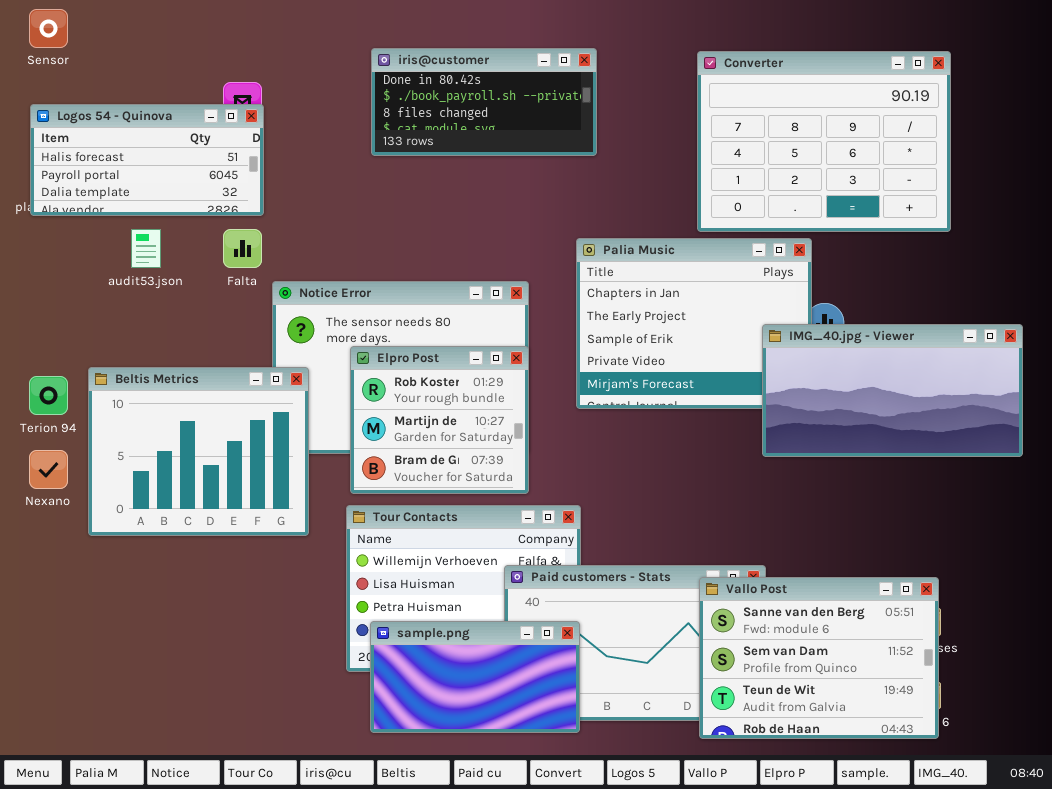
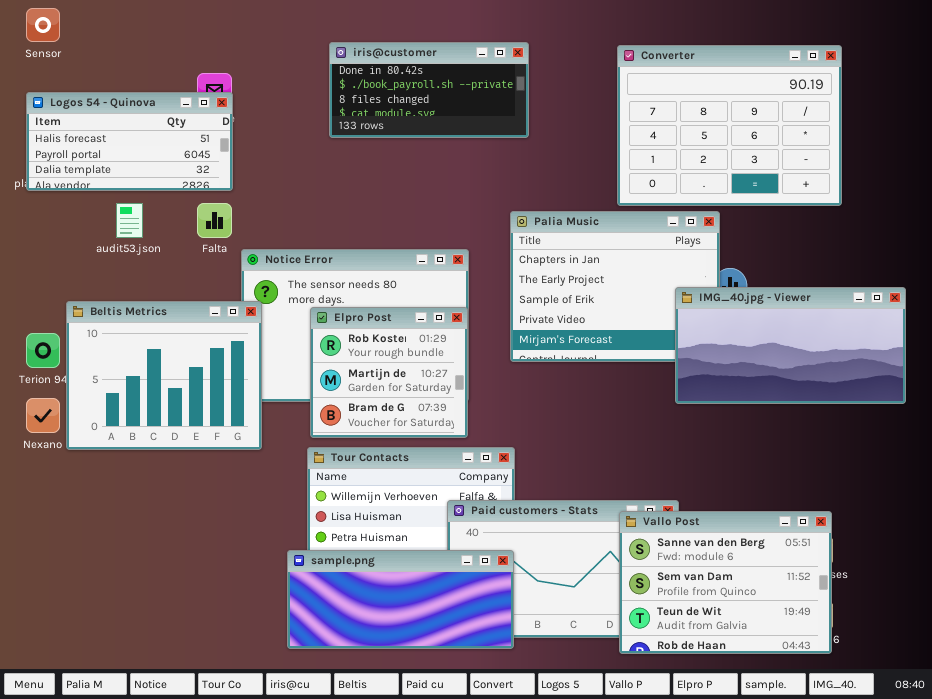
Beltis Metrics: [88,367,309,536] -> [66,301,262,450], moved
sample.png: [370,621,580,733] -> [287,550,514,649], resized

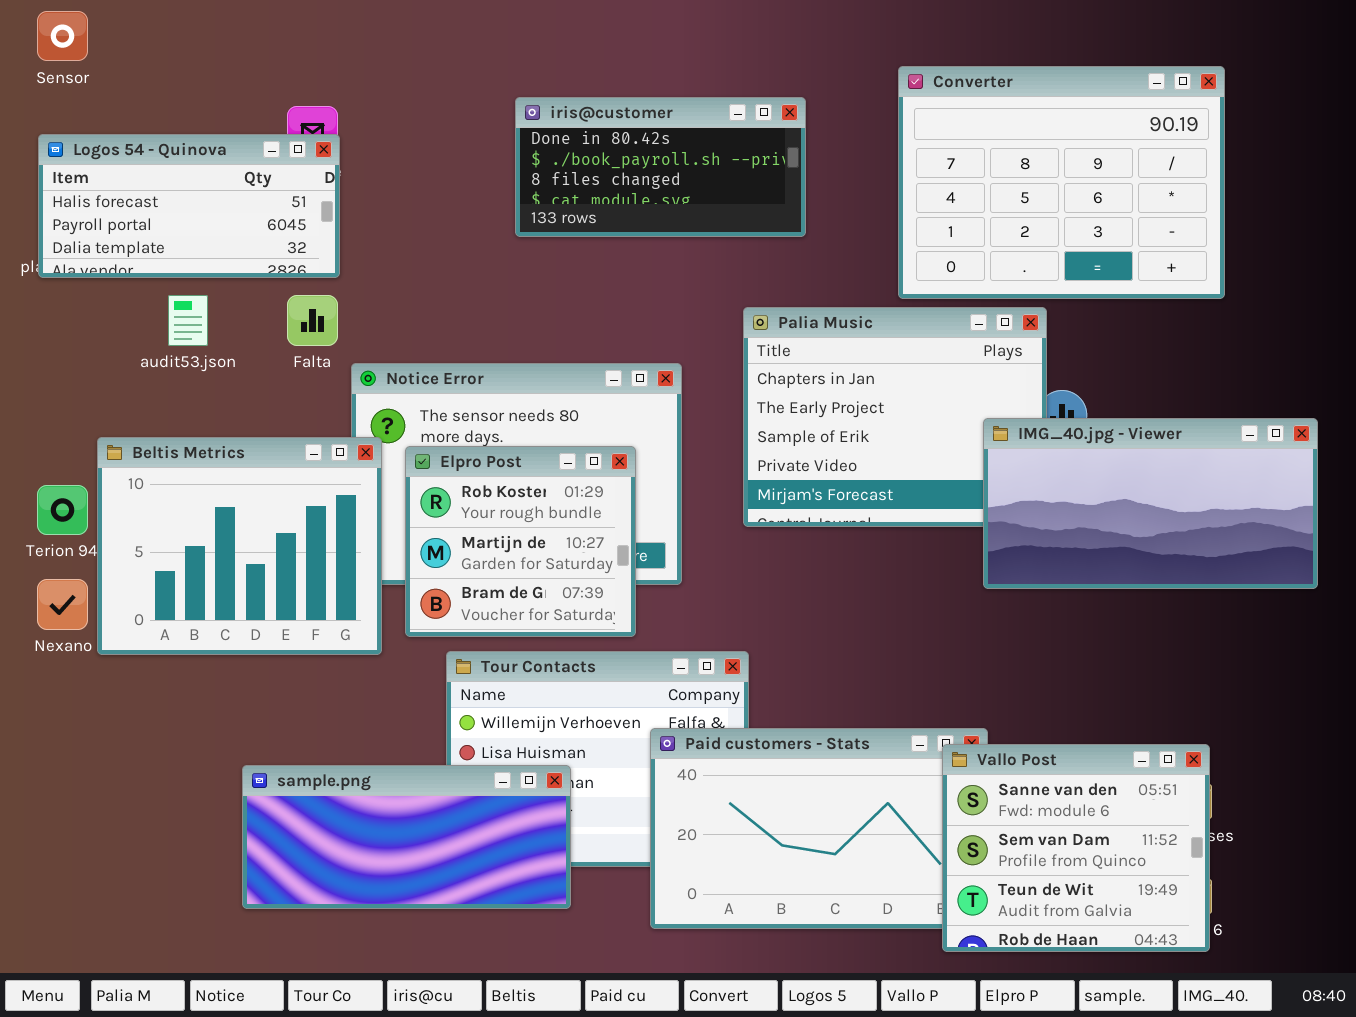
iris@customer: [329,42,529,138] -> [515,97,806,237], moved
Elpro Post: [310,307,468,438] -> [405,446,636,637], moved
Vallo Post: [619,511,832,654] -> [942,744,1210,952], resized
sample.png: [287,550,514,649] -> [242,765,571,909], moved

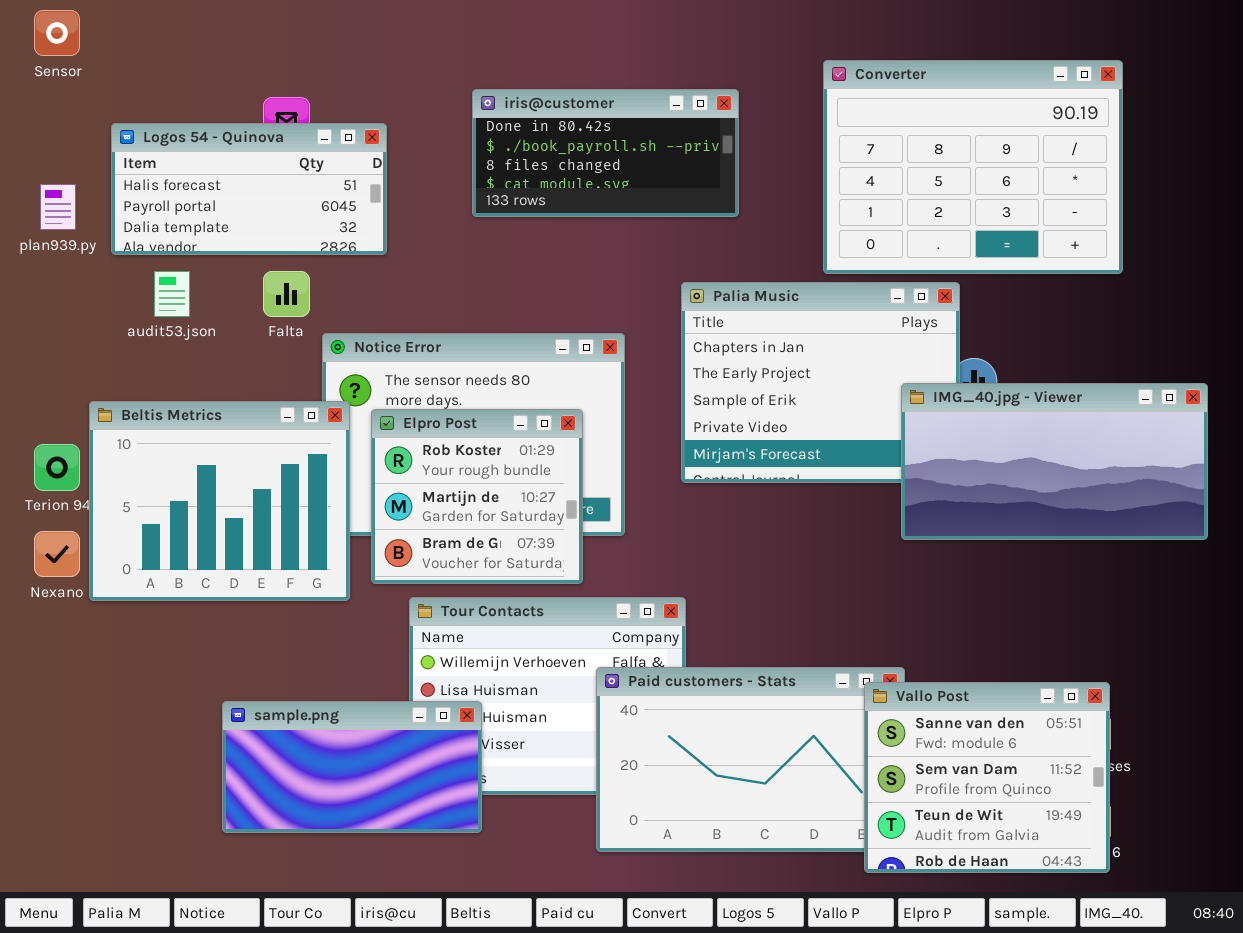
Logos 54 - Quinova: [38,134,340,278] -> [111,123,387,255], moved
sample.png: [242,765,571,909] -> [222,701,482,833], resized

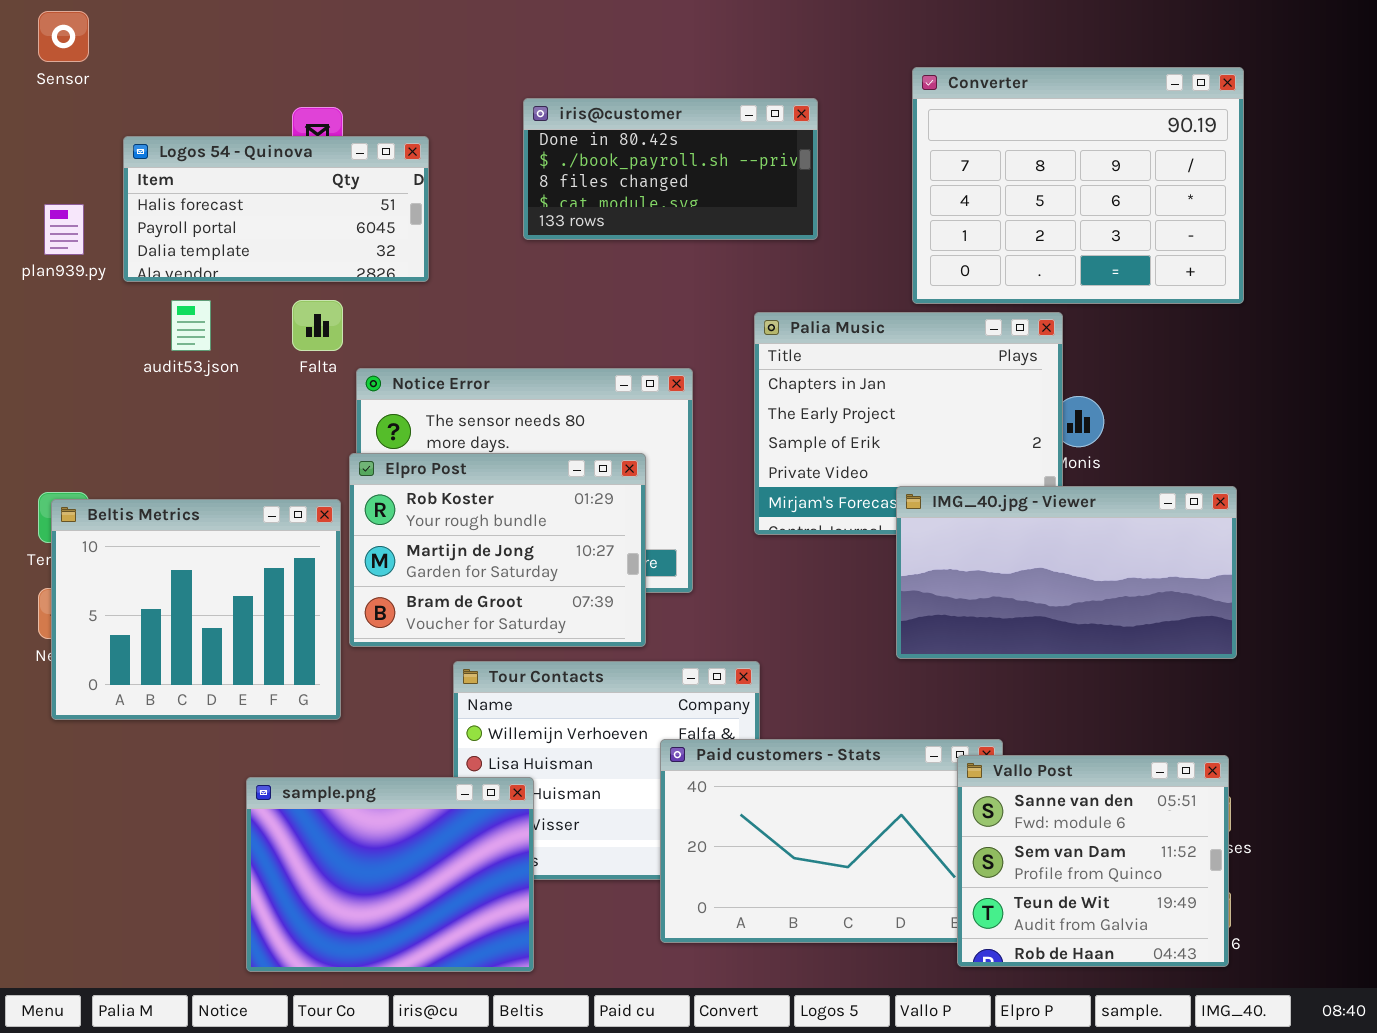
IMG_40.jpg - Viewer: [901,383,1208,540] -> [896,486,1237,659], moved
Beltis Metrics: [89,401,350,601] -> [51,499,341,720], moved
Elpro Post: [371,409,583,584] -> [349,453,646,647], resized
sample.png: [222,701,482,833] -> [246,777,534,972], resized

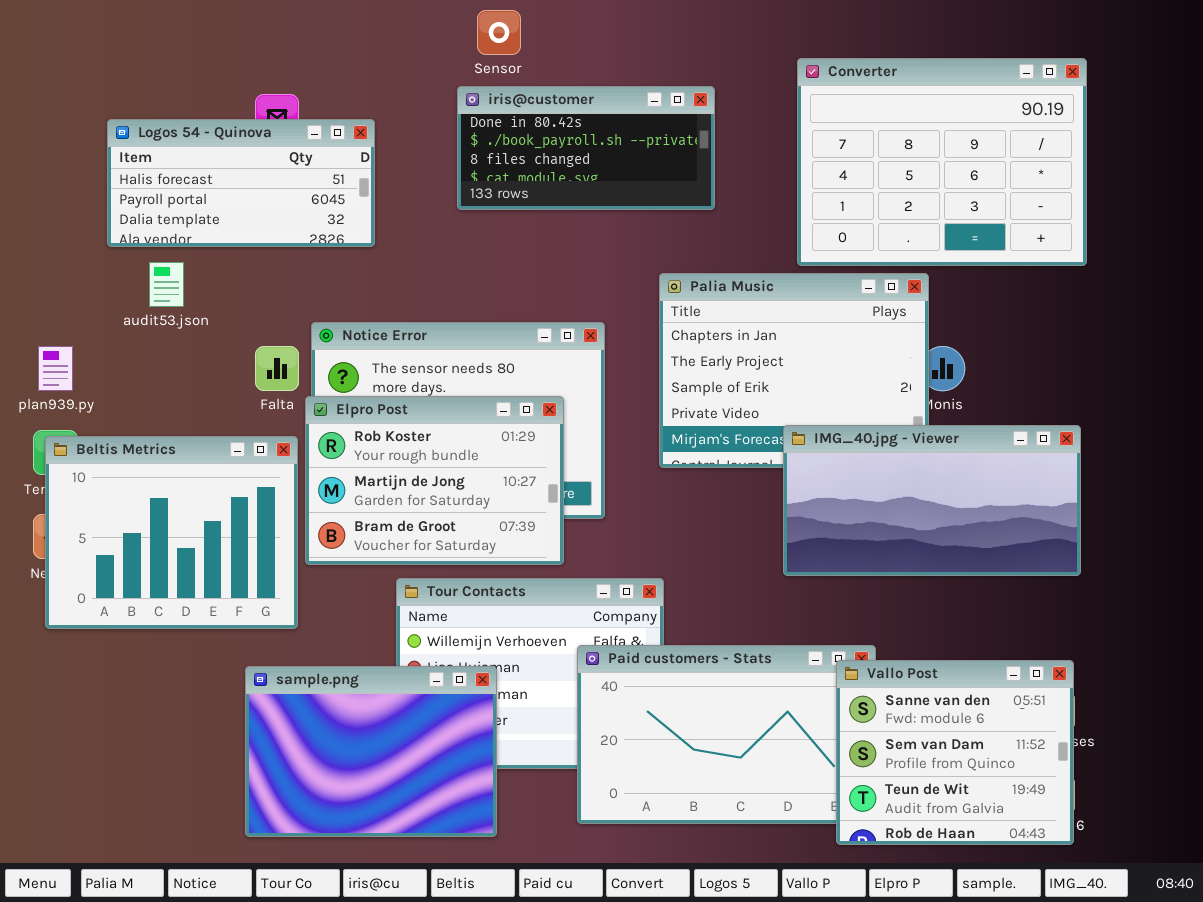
Sensor: [38,11,89,62] -> [477,10,521,55], moved
plan939.py: [44,204,84,255] -> [38,346,73,391], moved
Falta: [292,300,343,351] -> [255,346,299,391], moved
sample.png: [246,777,534,972] -> [245,666,497,837], moved

